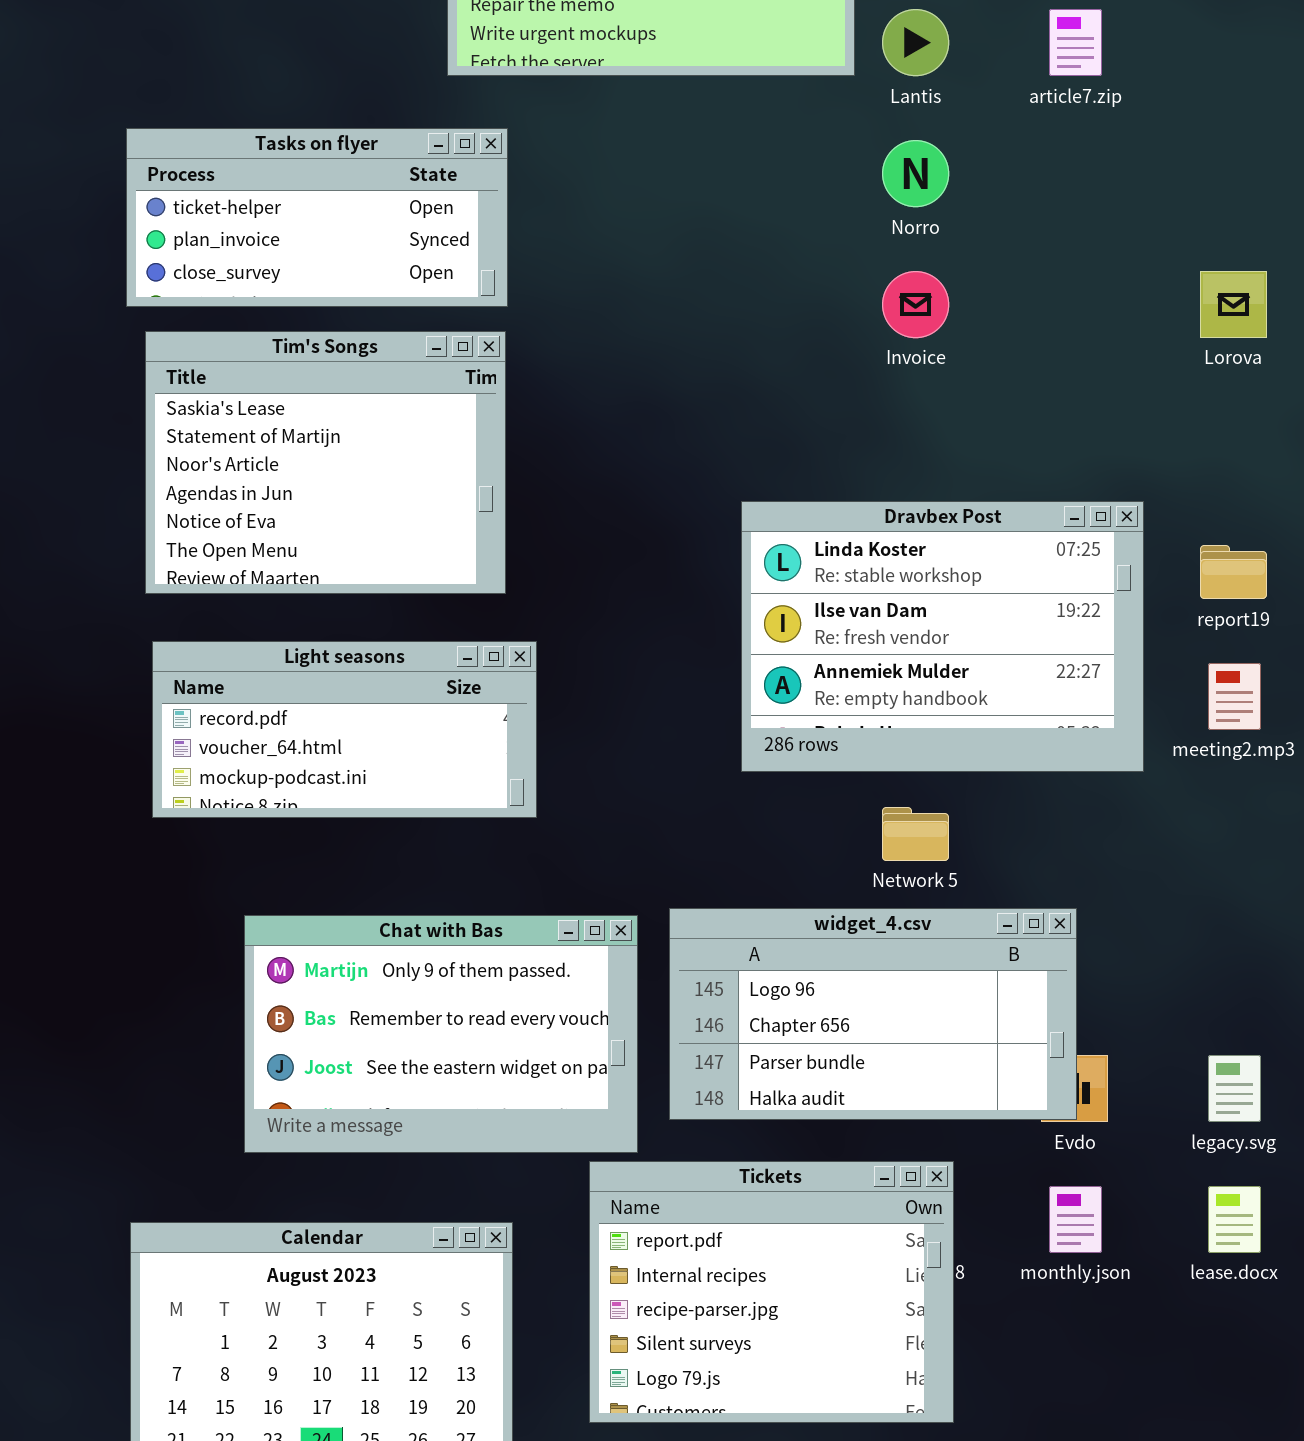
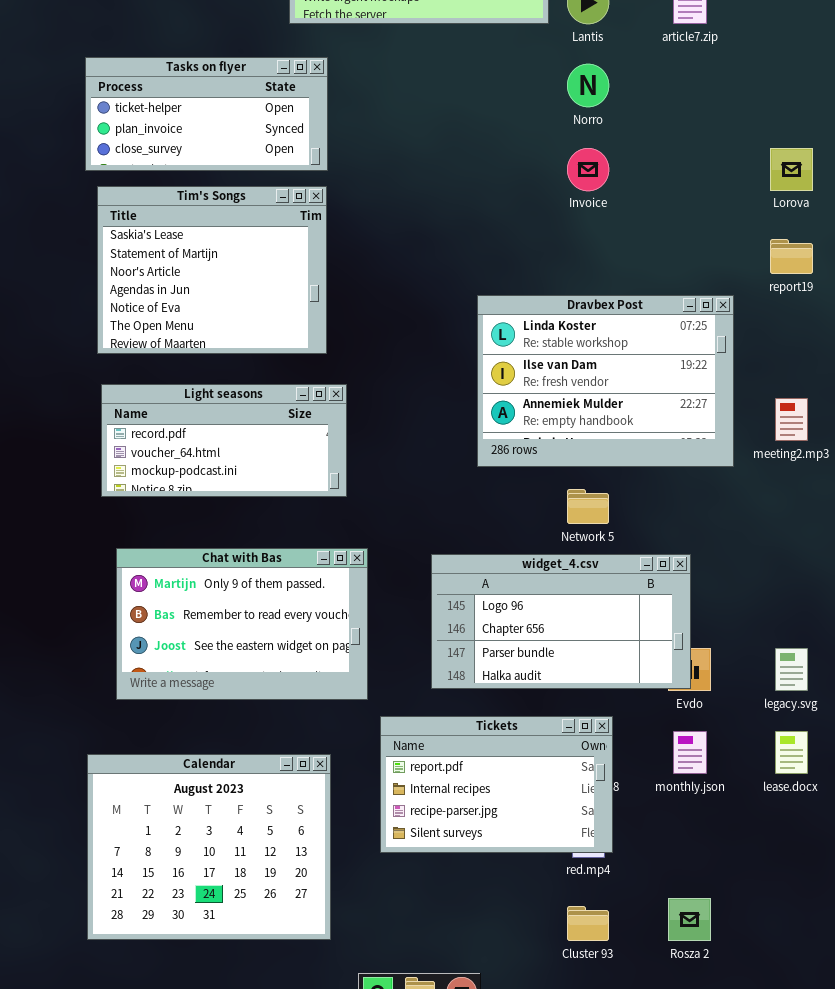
report19: [1200,545,1267,599] -> [770,239,813,274], moved
Chat with Bas: [244,915,638,1153] -> [116,548,368,700], moved
Tickets: [589,1161,954,1423] -> [380,716,613,853], resized

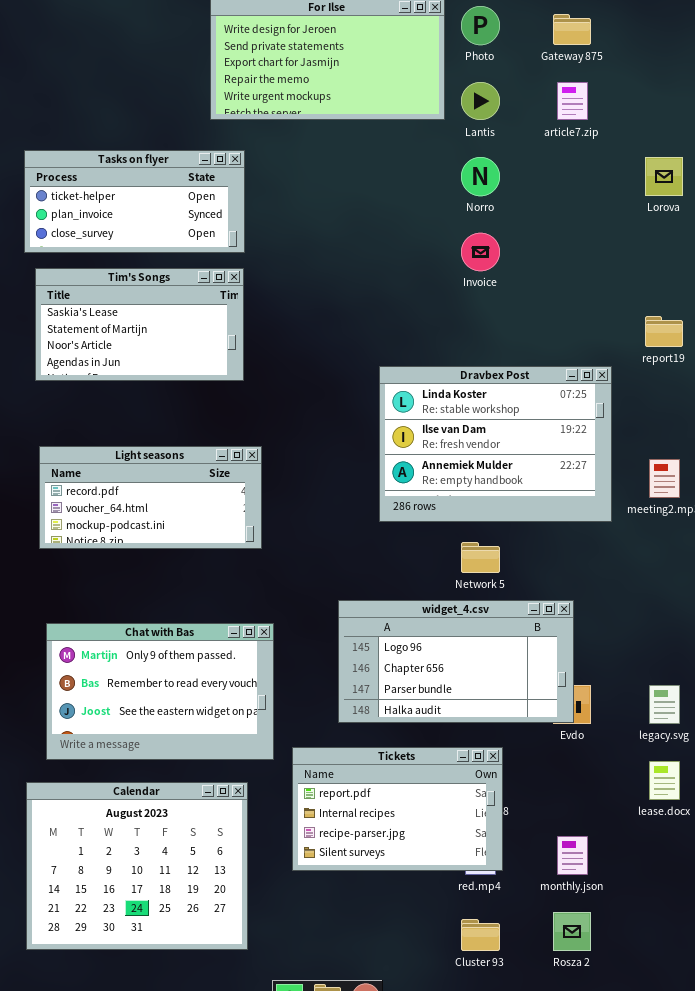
Lorova: [770,148,813,191] -> [645,157,683,196], moved
Tim's Songs: [97,186,327,354] -> [35,268,244,381], resized
Chat with Bas: [116,548,368,700] -> [46,623,274,760], moved
monthly.json: [673,731,707,774] -> [557,836,588,875], moved

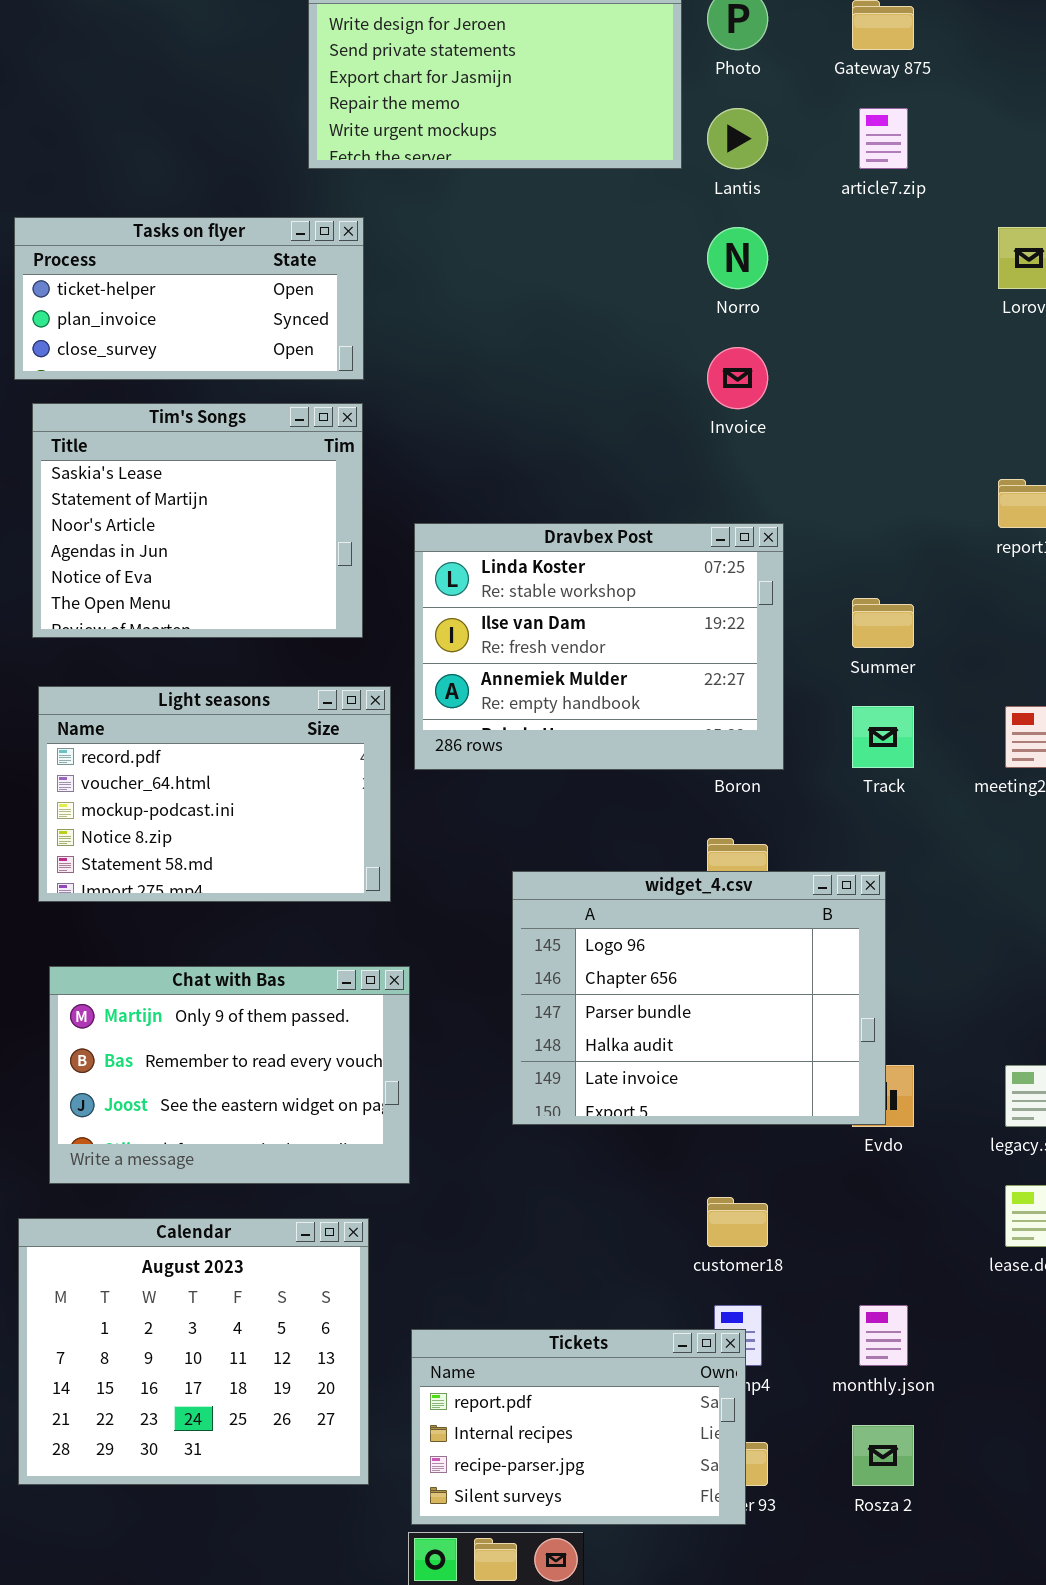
Tim's Songs: [35,268,244,381] -> [32,403,363,638], resized
Dravbex Post: [379,366,612,522] -> [414,523,784,770], moved
Light seasons: [39,446,262,549] -> [38,686,391,902], resized
widget_4.csv: [338,600,574,723] -> [512,871,886,1125], resized
Tickets: [292,747,503,871] -> [411,1329,746,1525], moved

